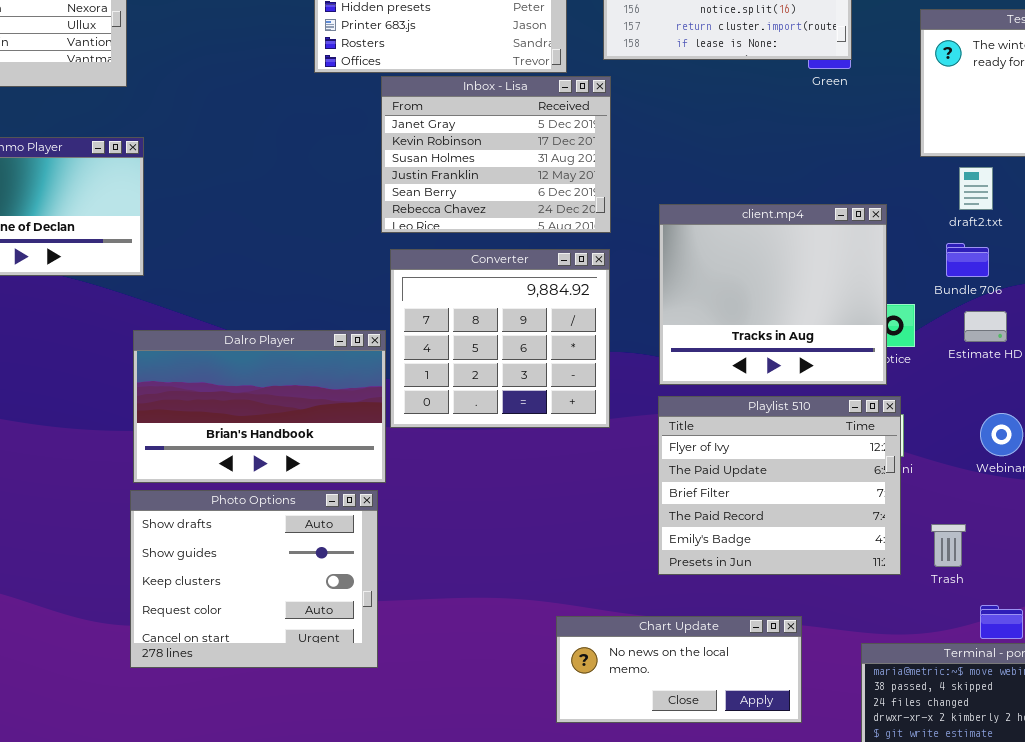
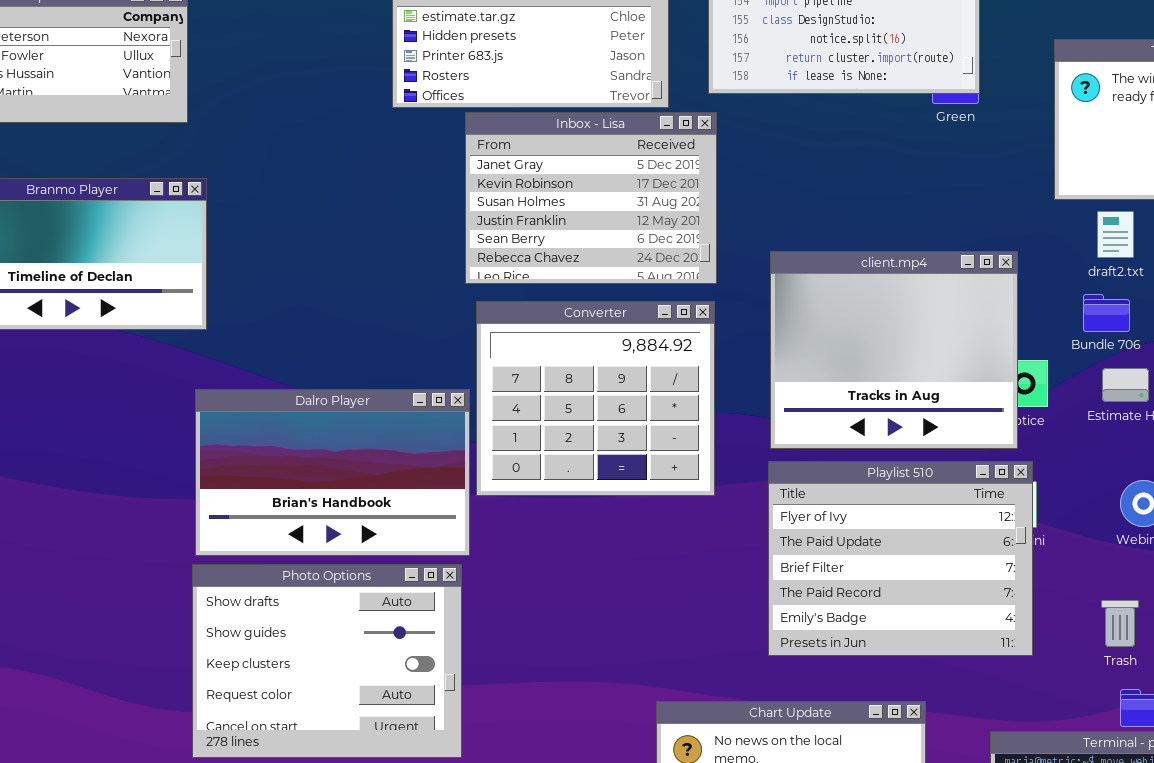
Trash: [931,524,966,567] -> [1101,600,1139,647], moved

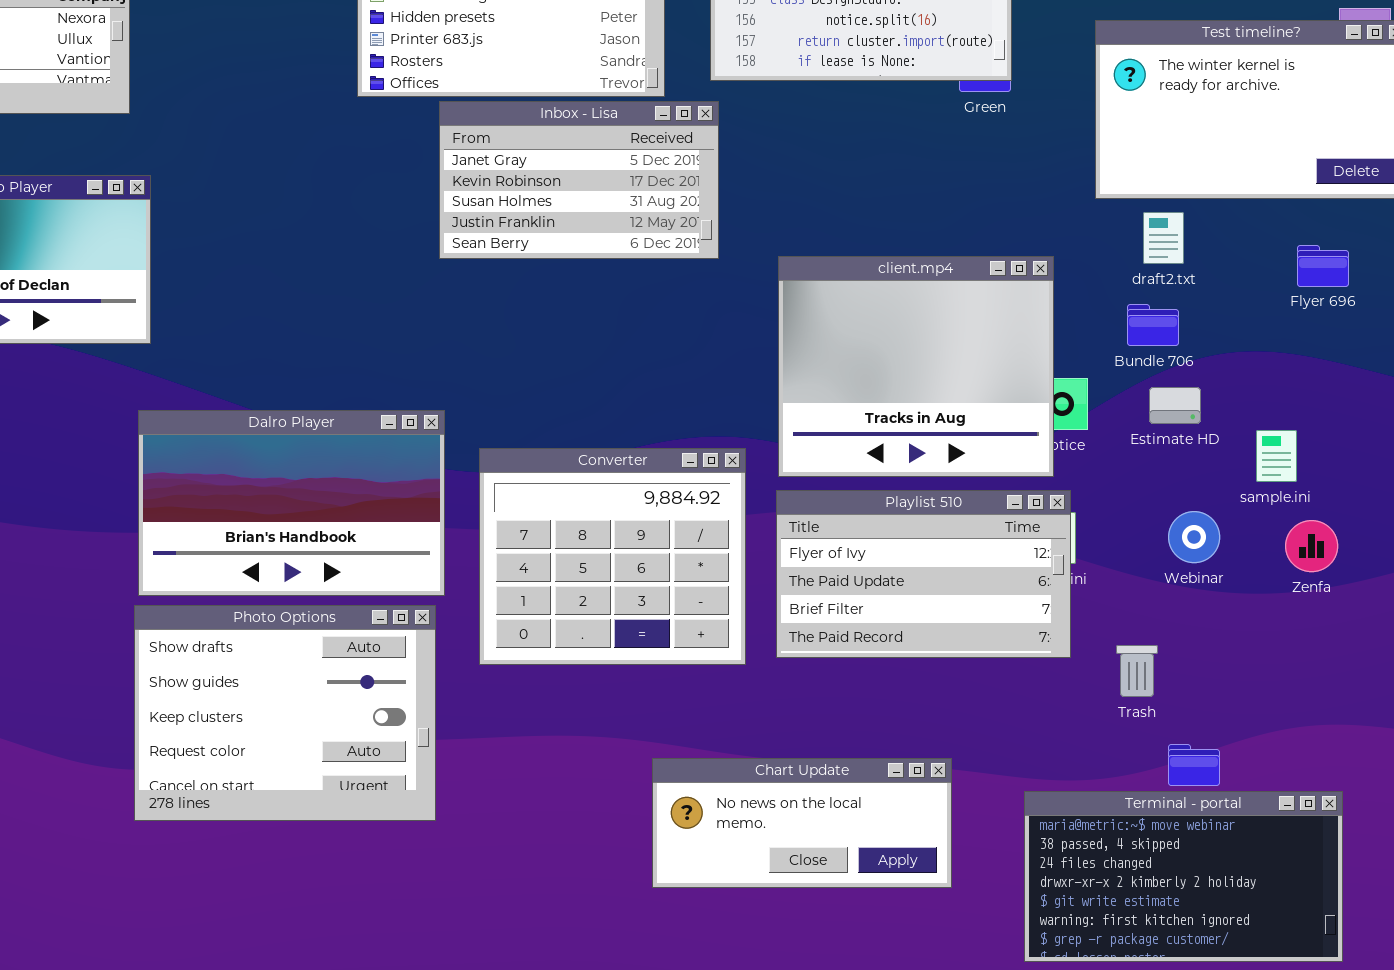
Inbox - Lisa: [465,112,717,284] -> [439,101,719,259], resized
Converter: [476,301,715,496] -> [479,448,746,665], moved
Playlist 510: [768,461,1033,656] -> [776,490,1071,658], resized
Trash: [1101,600,1139,647] -> [1116,645,1158,697], moved

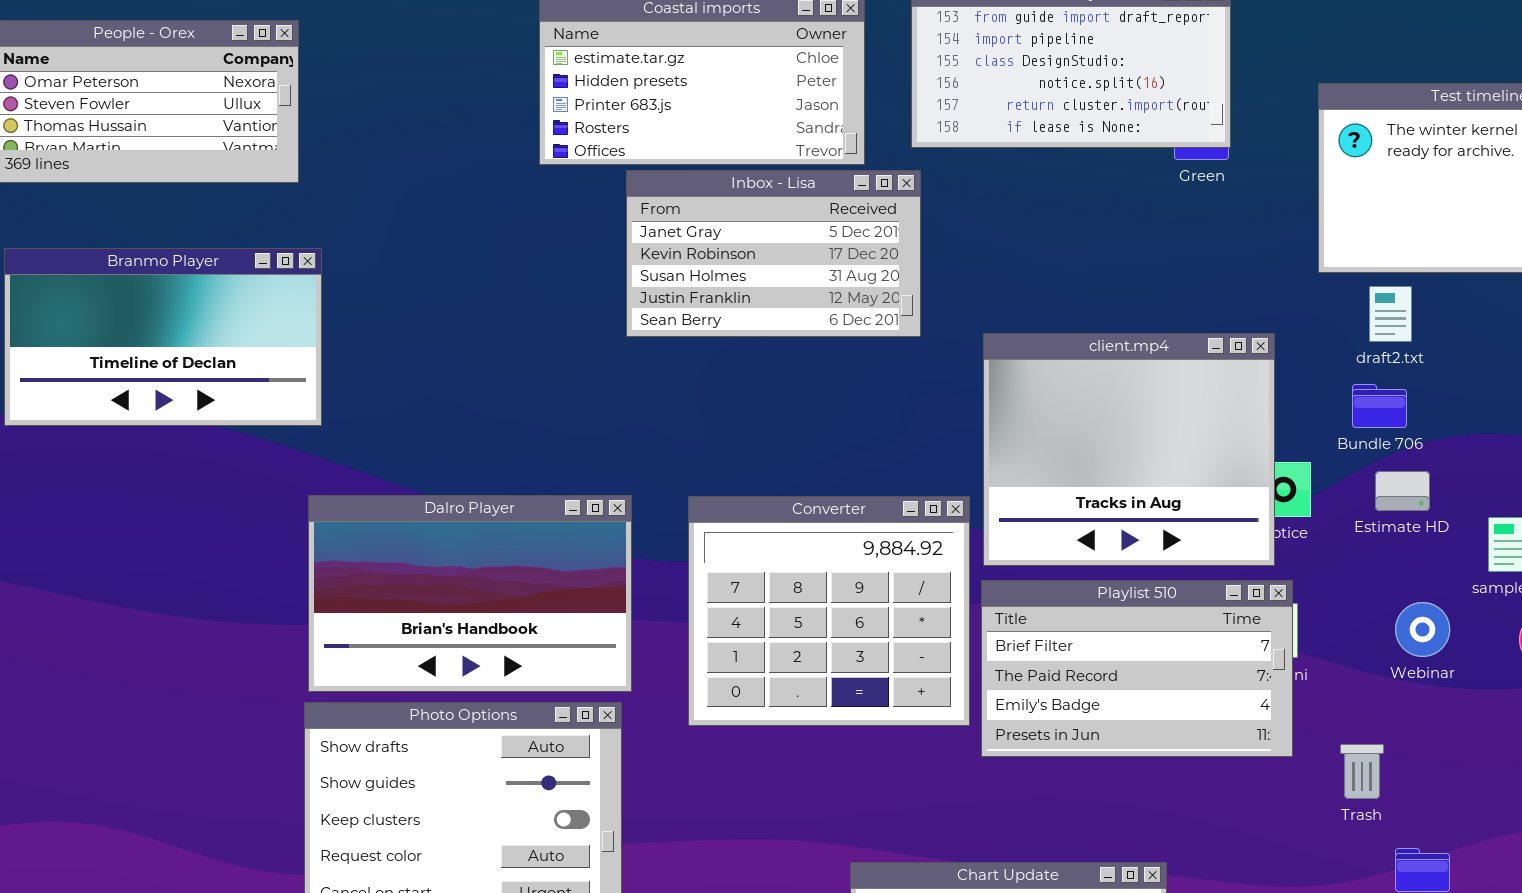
Converter: [479,448,746,665] -> [688,496,970,726], moved
Playlist 510: [776,490,1071,658] -> [981,580,1293,757], scrolled down 2 rows

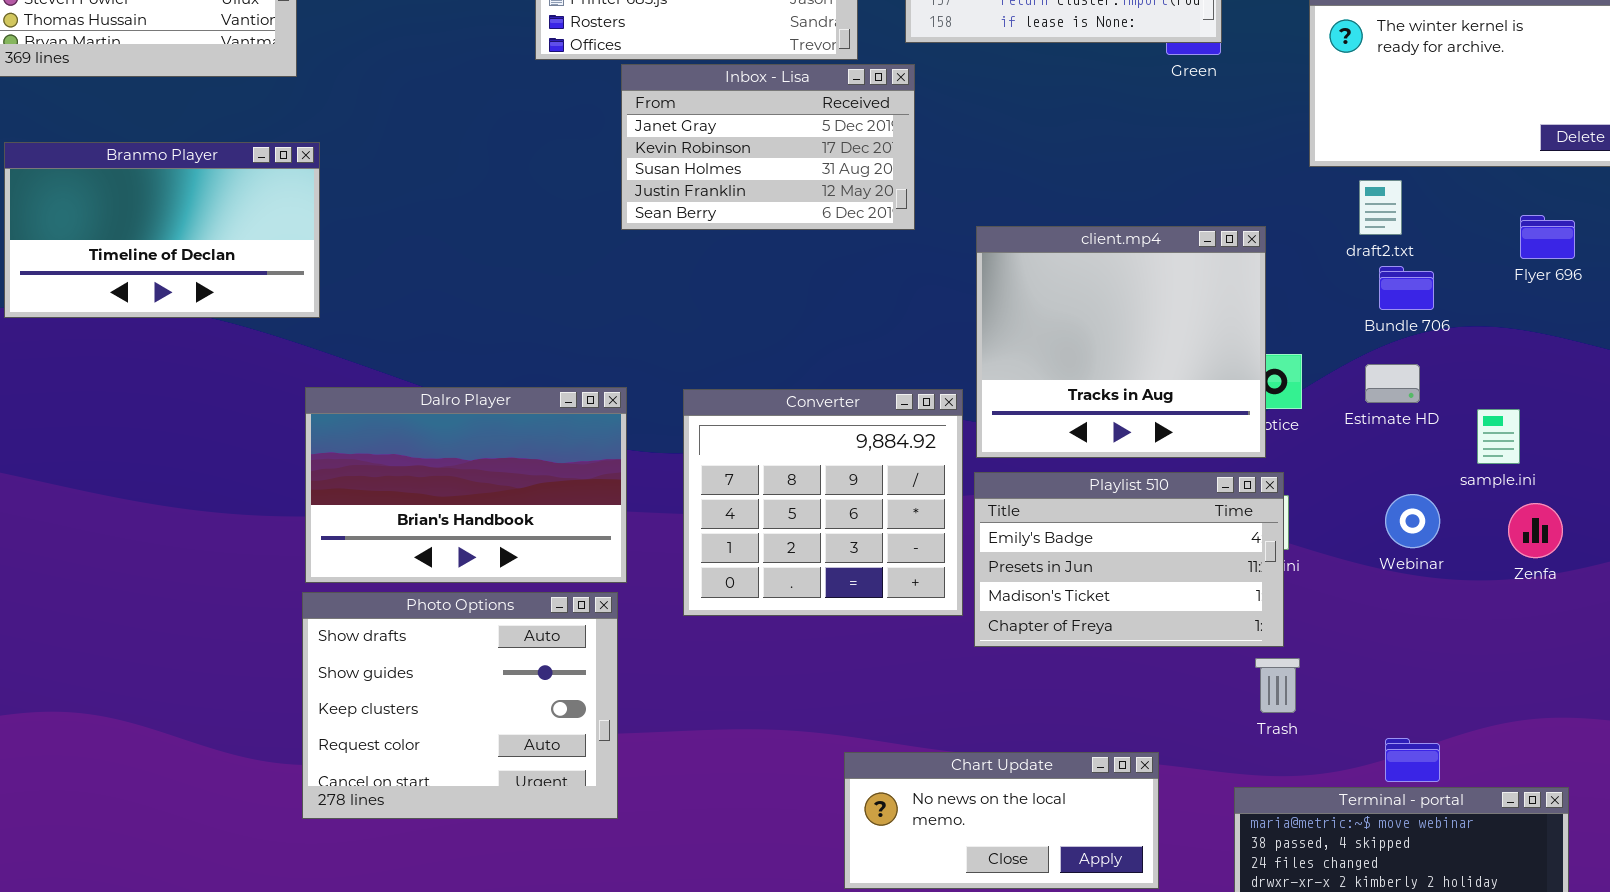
Bundle 706: [1352,384,1407,428] -> [1379,266,1434,310], moved
Playlist 510: [981,580,1293,757] -> [974,472,1284,647], scrolled down 2 rows
Trash: [1340,744,1384,799] -> [1255,658,1300,713], moved

